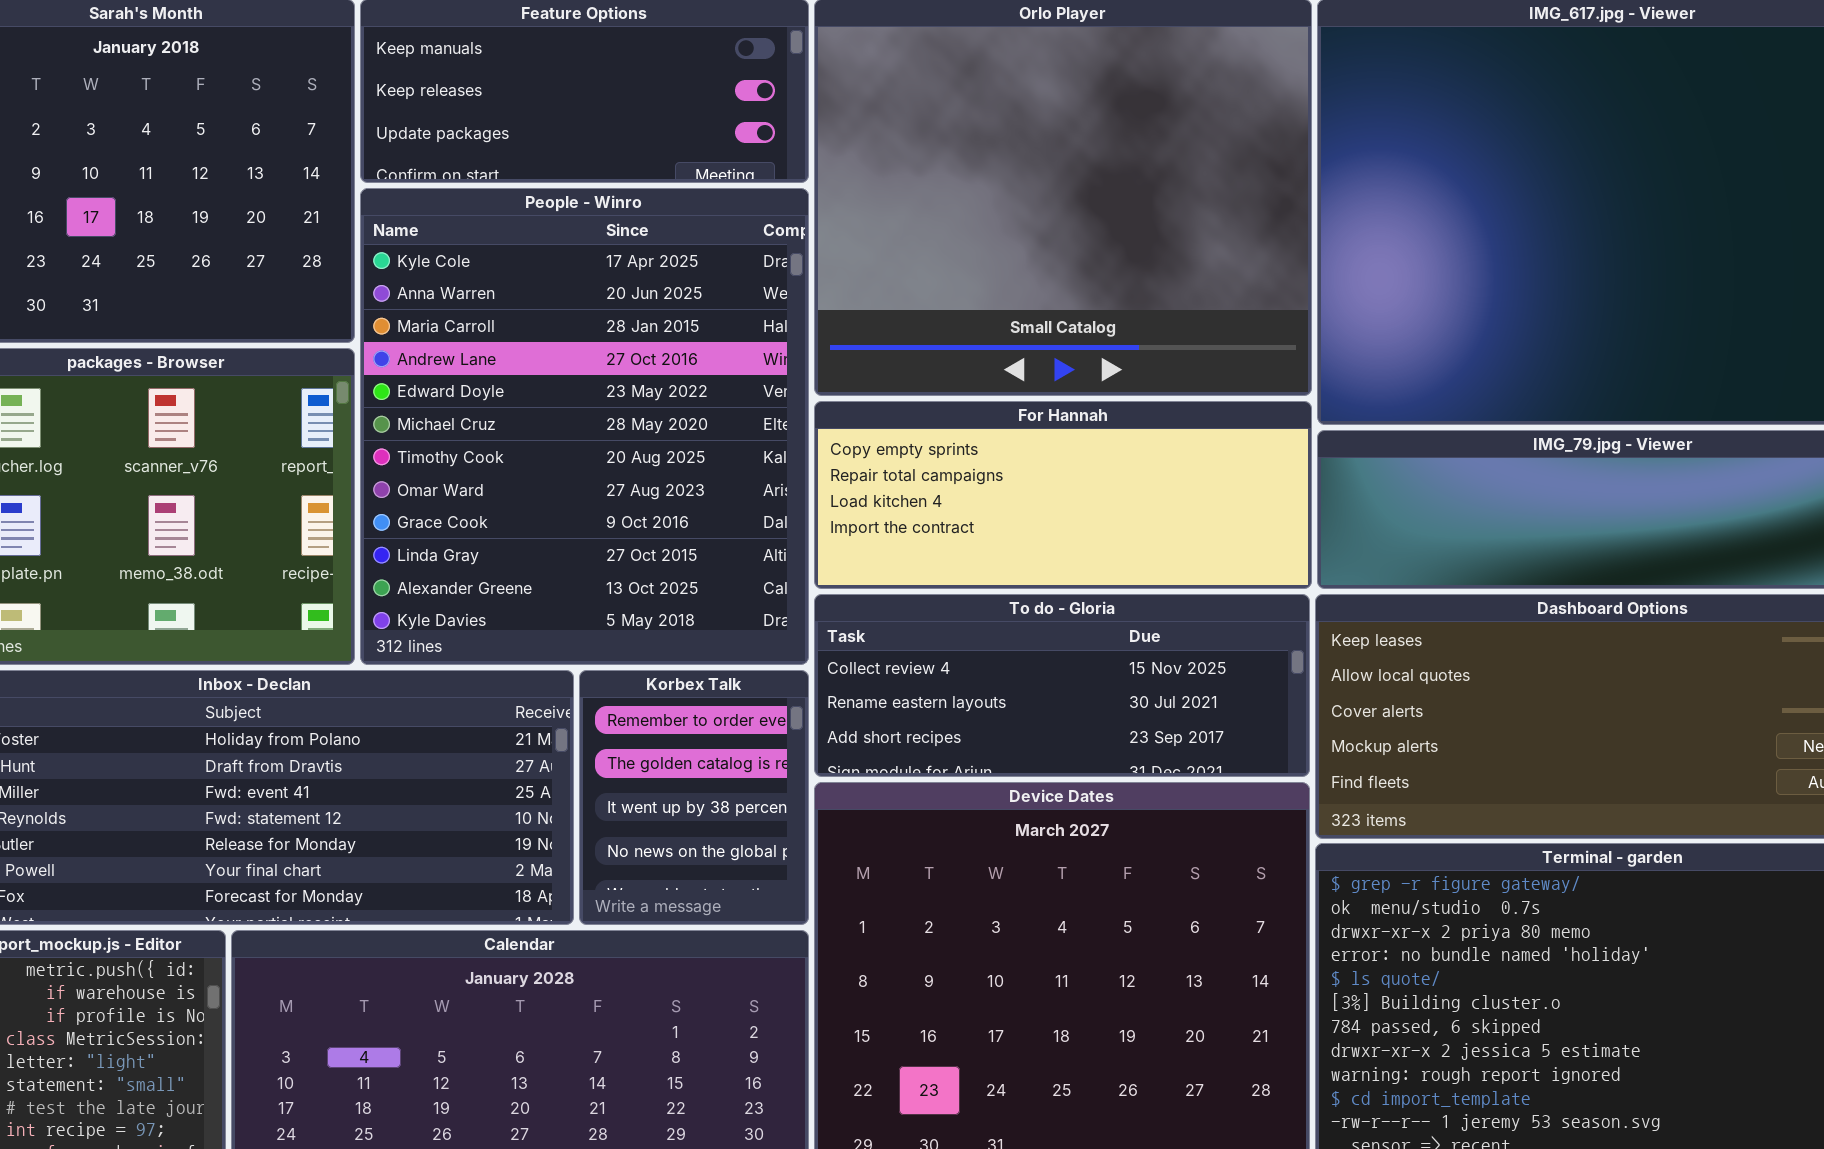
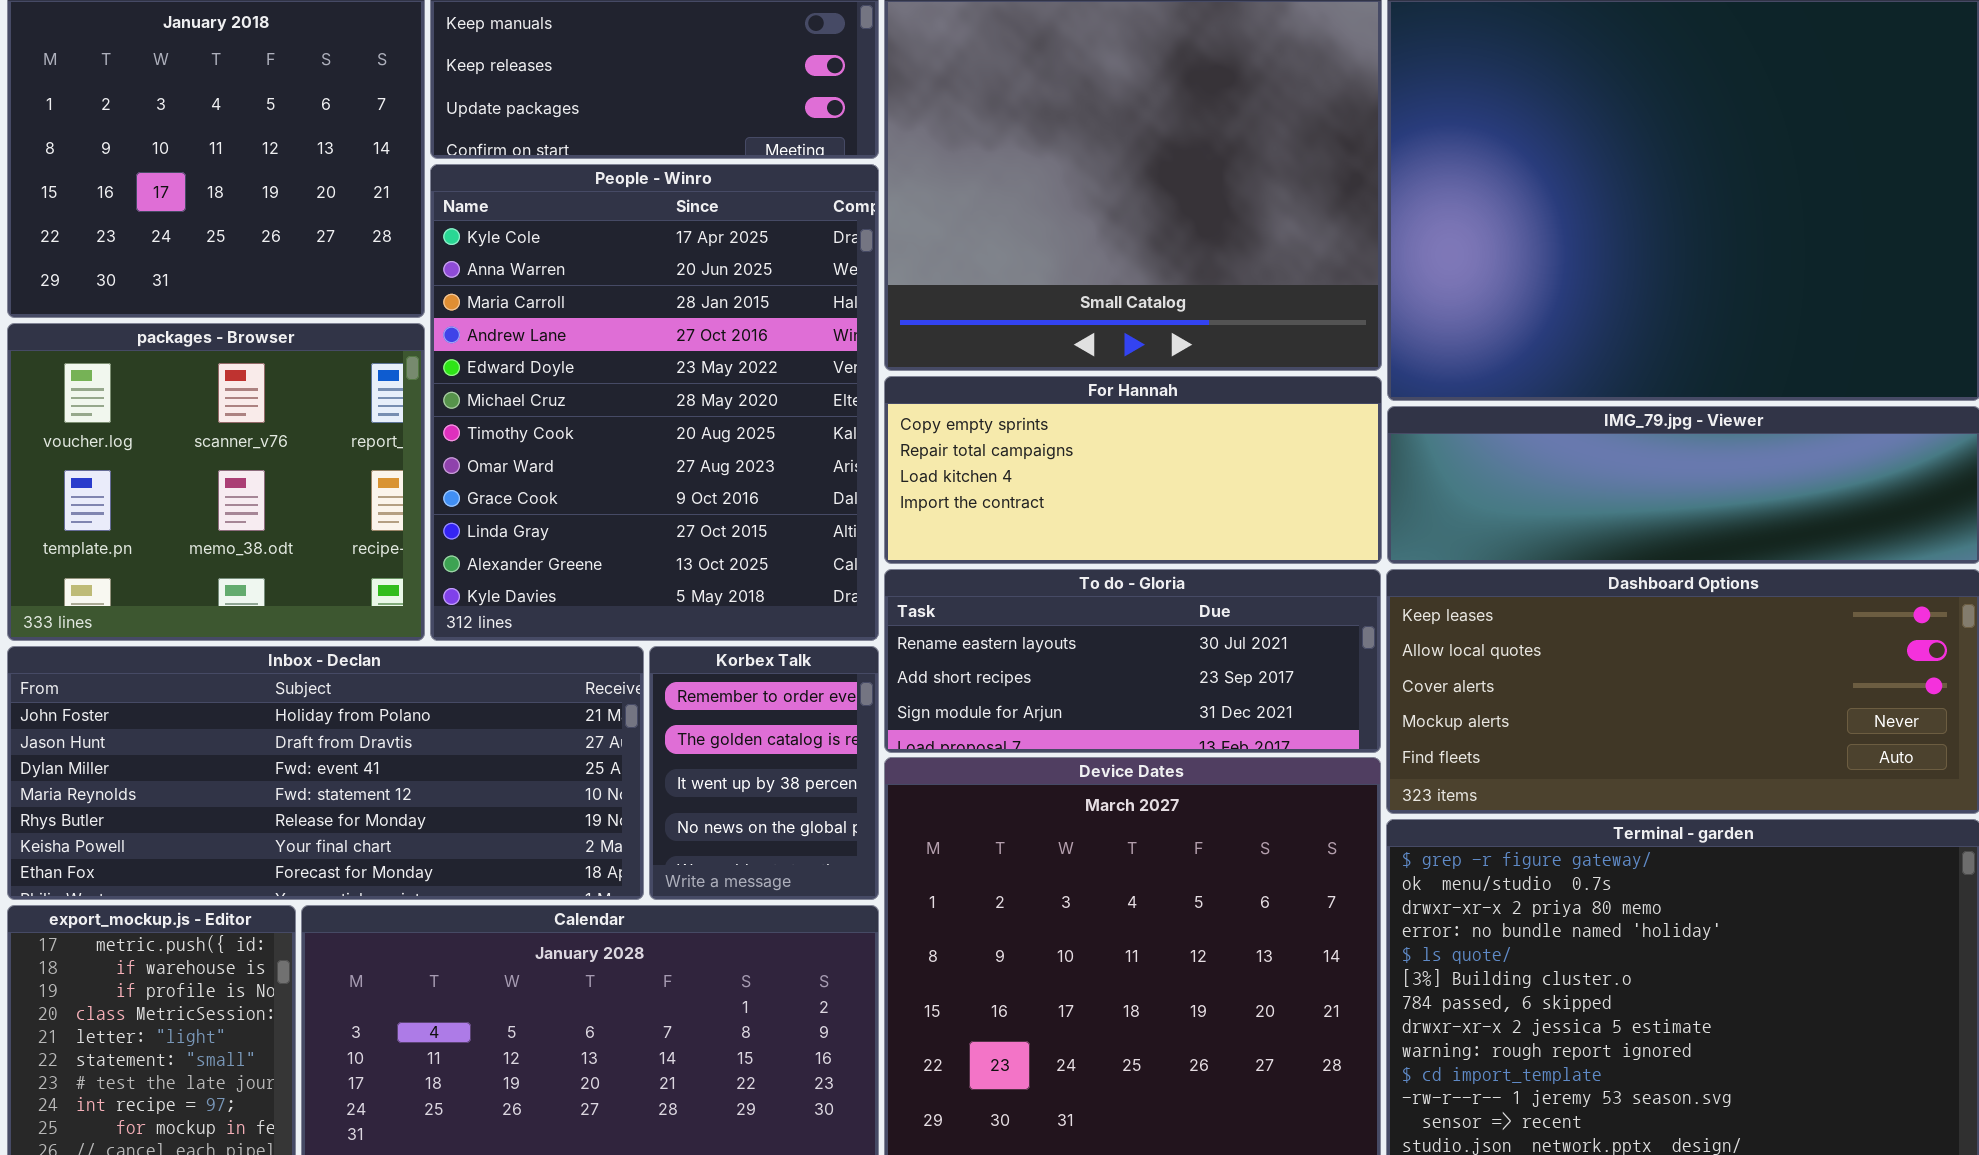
To do - Gloria: [814,594,1310,777] -> [884,569,1381,753], scrolled down 1 row

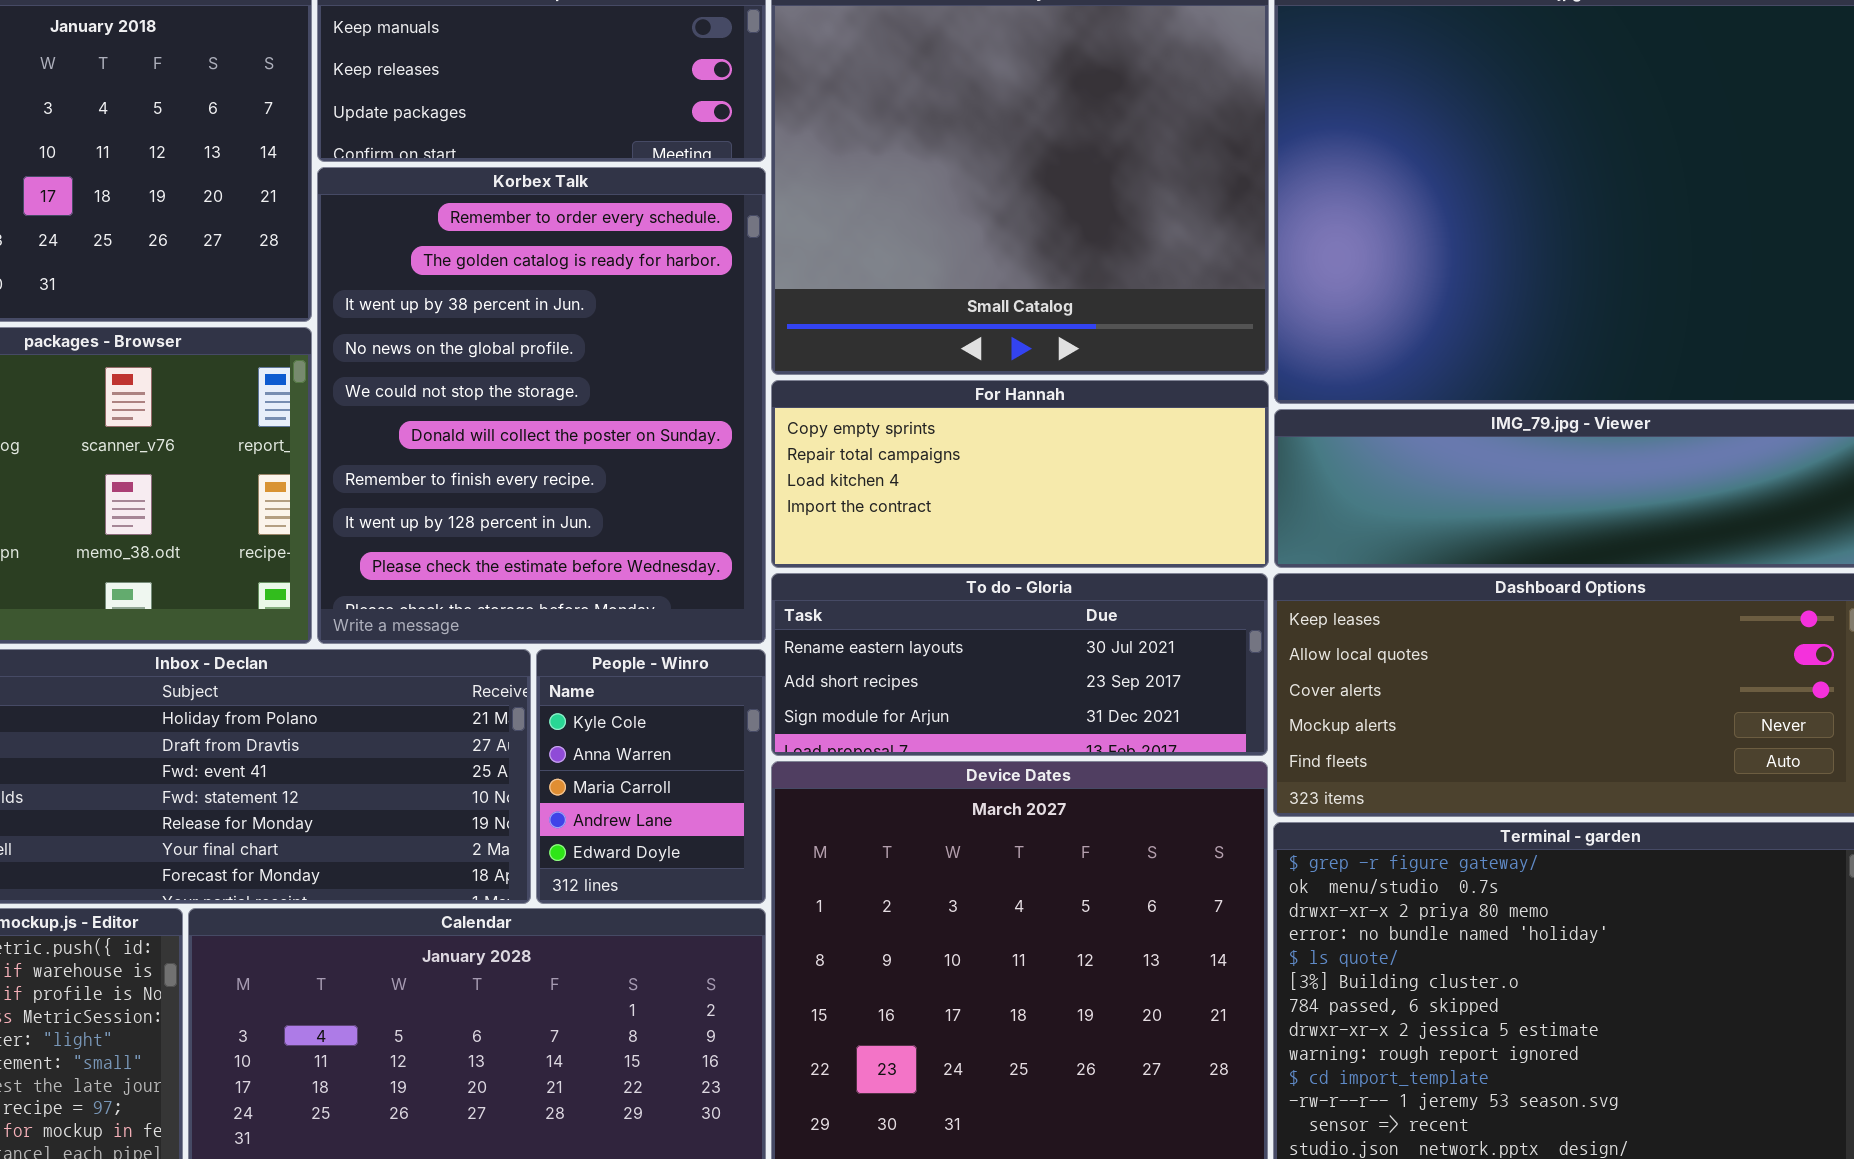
People - Winro: [430,164,879,641] -> [536,649,766,904], moved, resized
Korbex Talk: [649,646,879,900] -> [317,167,766,644], moved, resized

